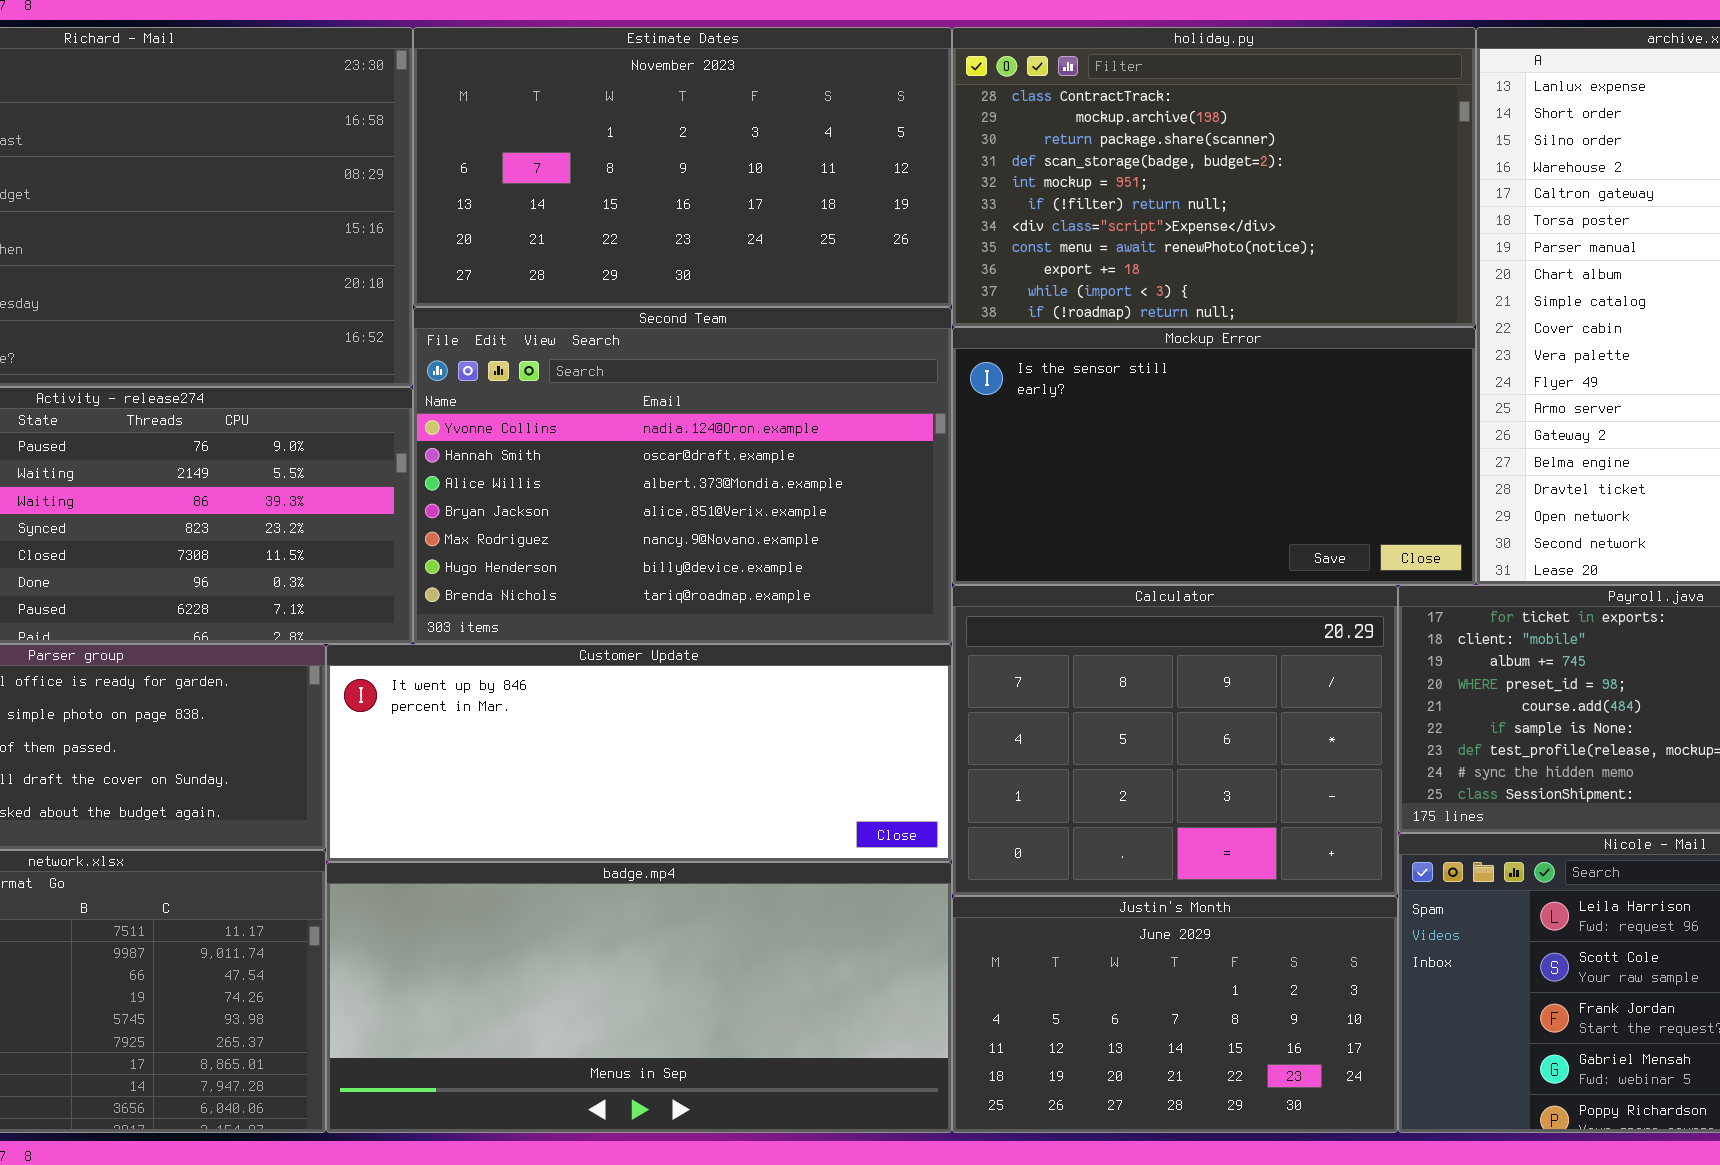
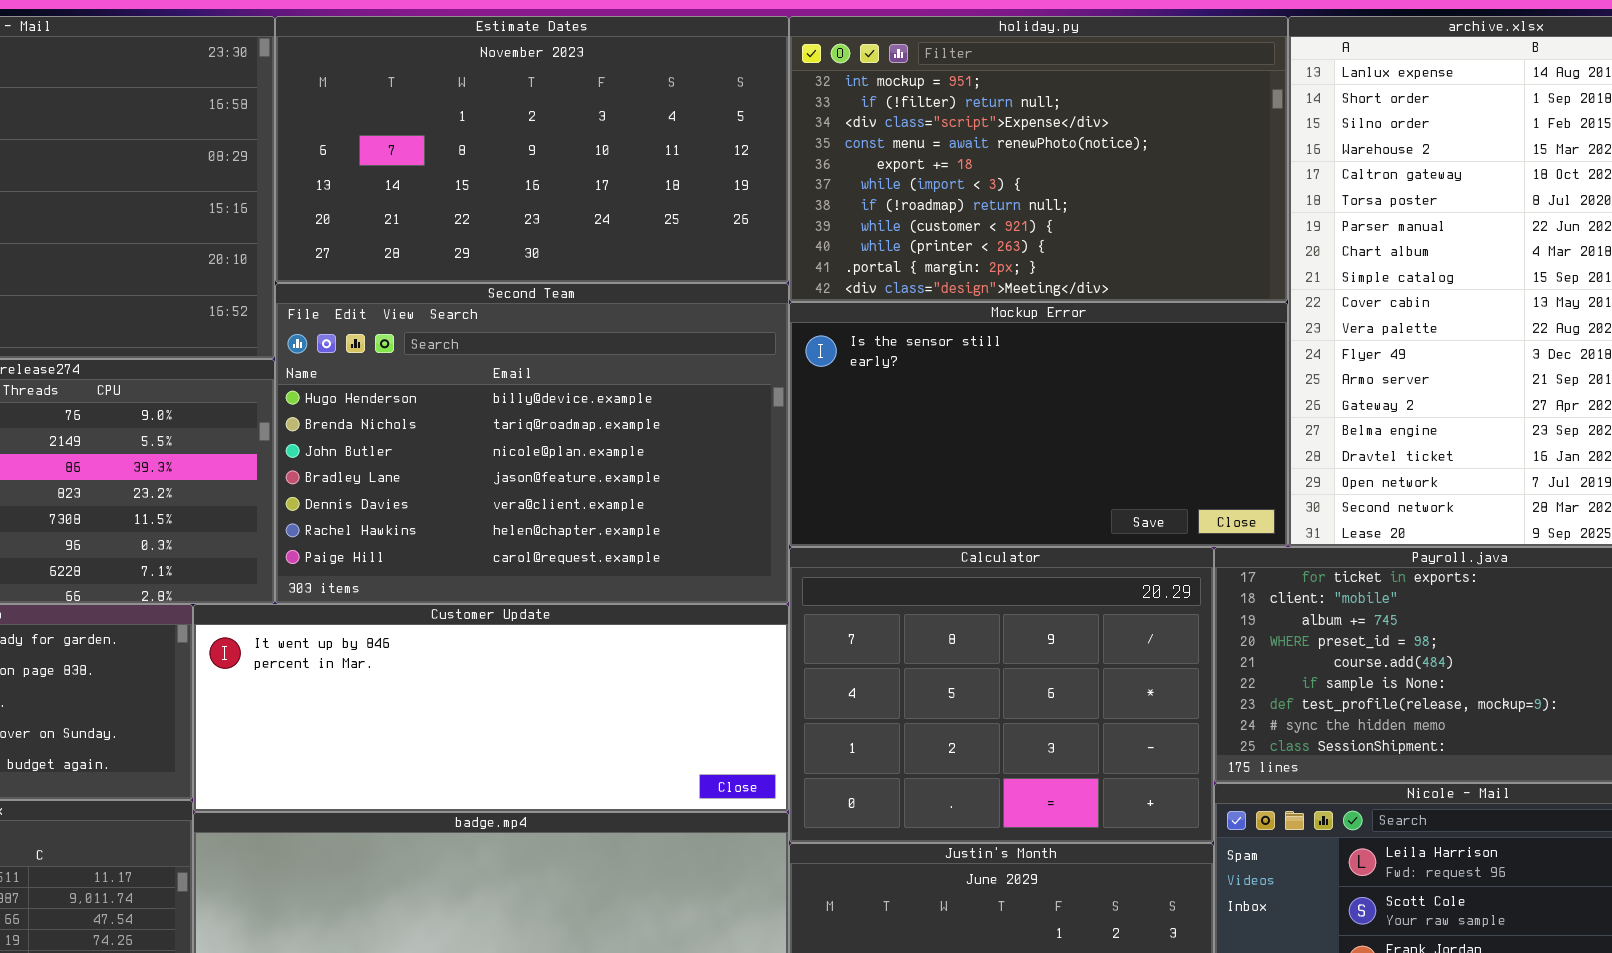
holiday.py: [952,27,1476,327] -> [789,16,1288,302], scrolled down 4 rows
Second Team: [413,307,952,644] -> [275,283,789,604], scrolled down 5 rows

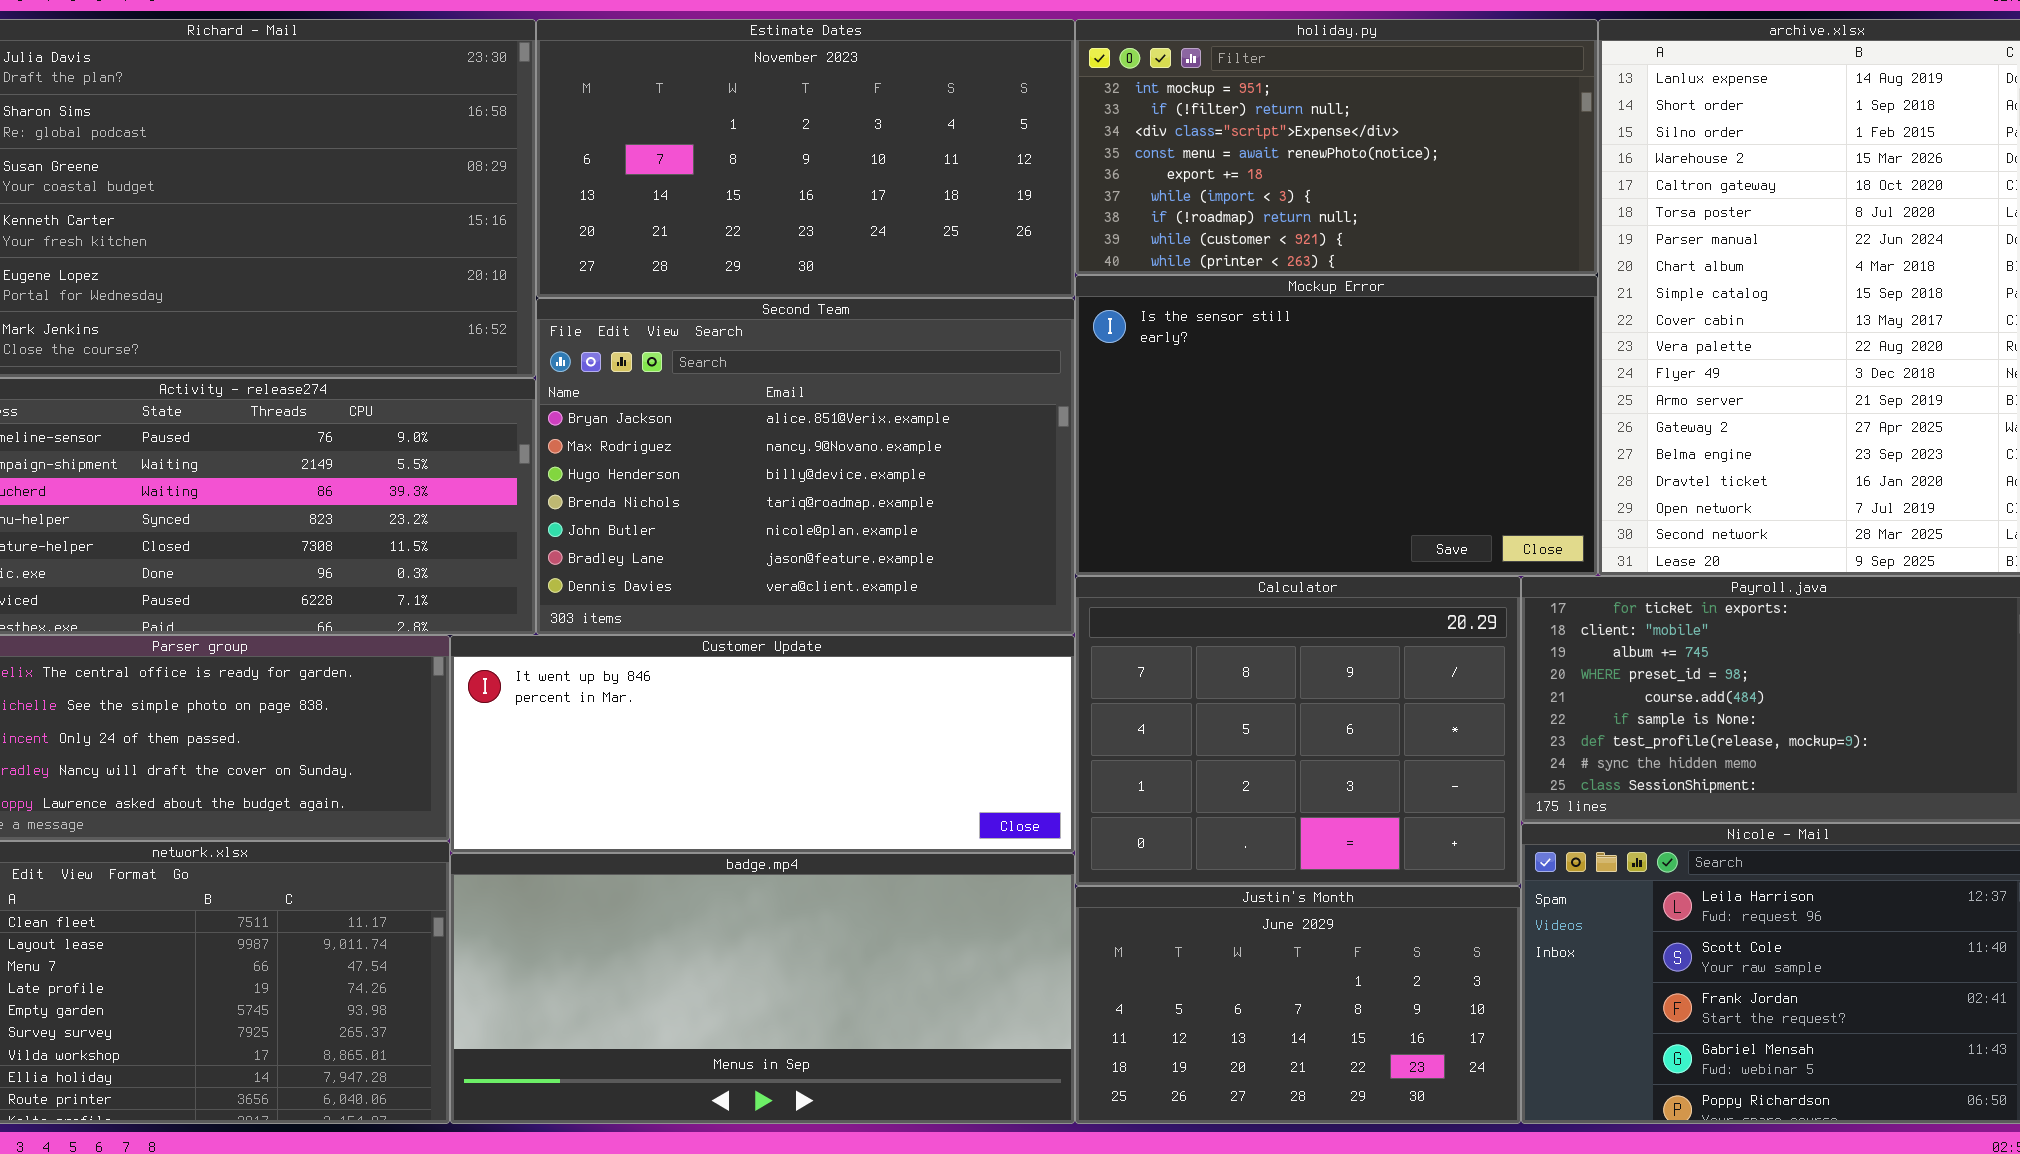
holiday.py: [789,16,1288,302] -> [1075,19,1598,275], resized
Second Team: [275,283,789,604] -> [536,298,1075,635], scrolled up 2 rows
Mockup Error: [789,302,1288,547] -> [1075,275,1598,576], resized

